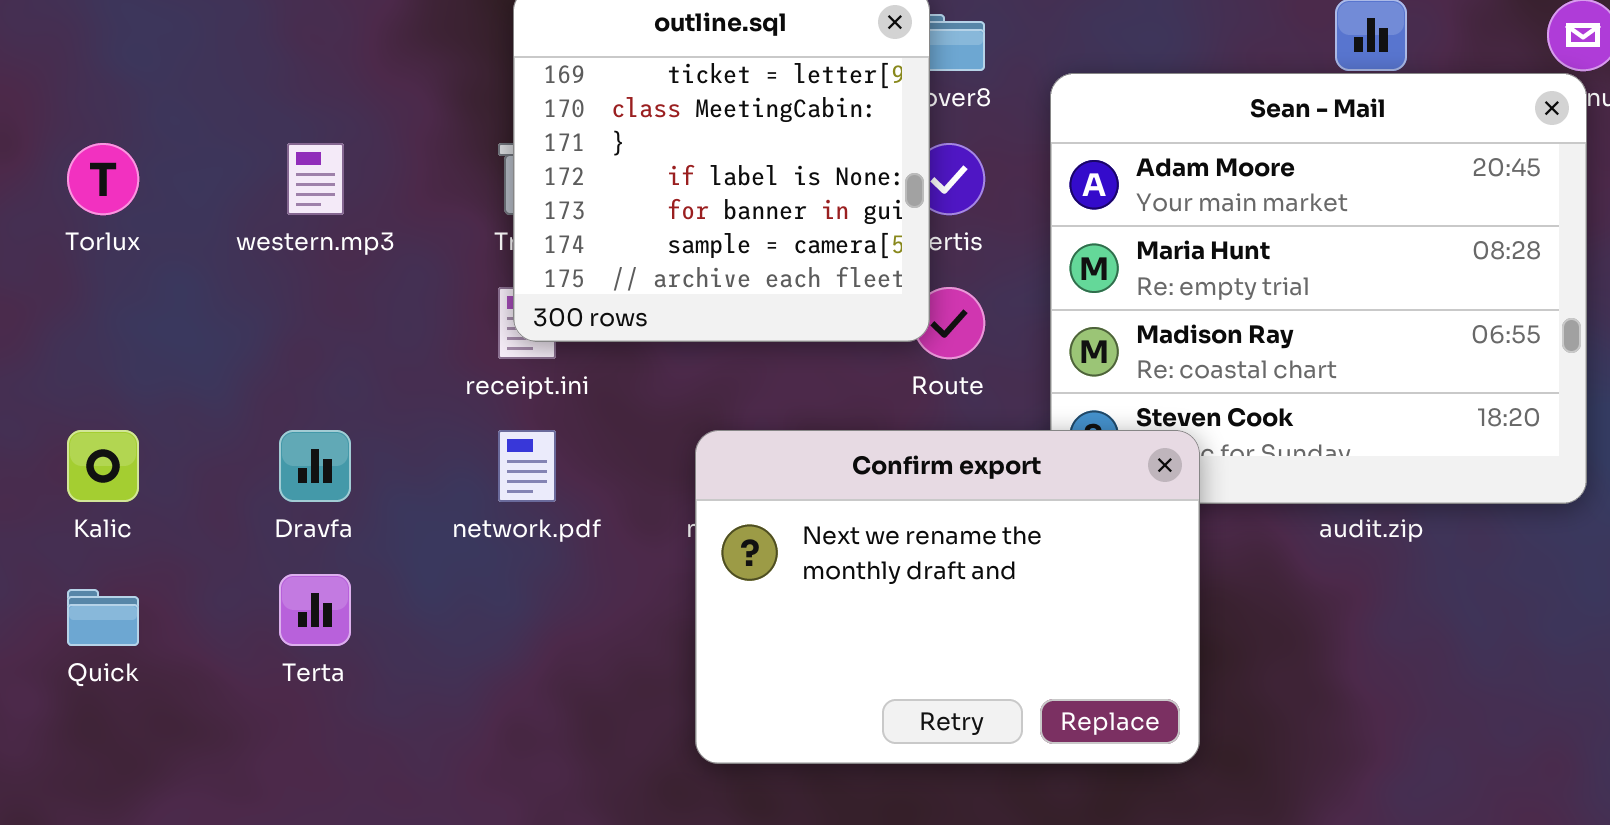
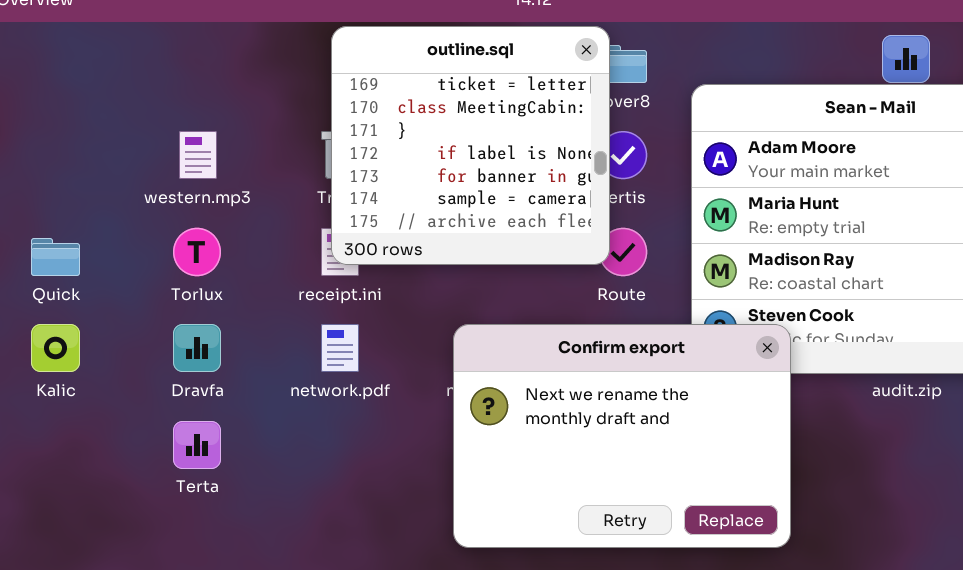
Torlux: [67,143,139,215] -> [173,228,221,276], moved
Quick: [67,589,139,646] -> [31,238,80,276], moved

